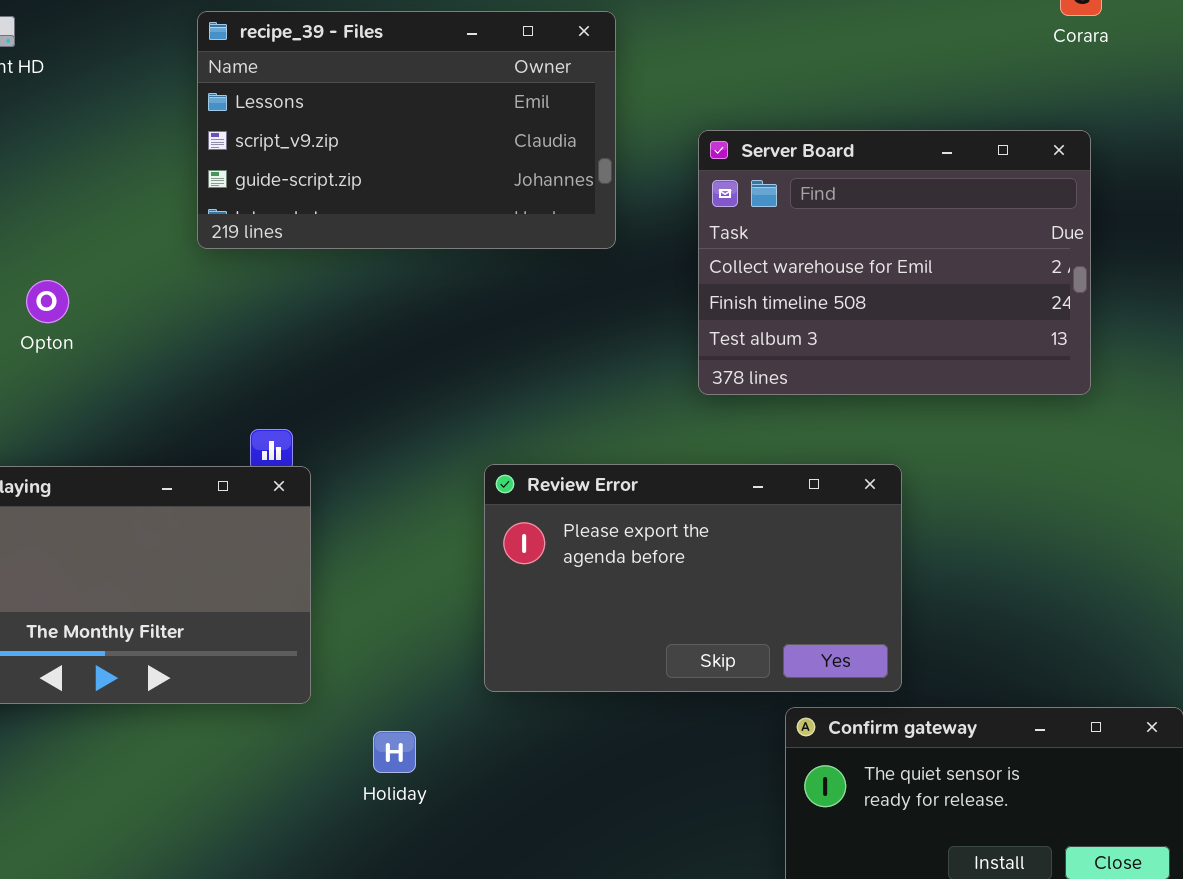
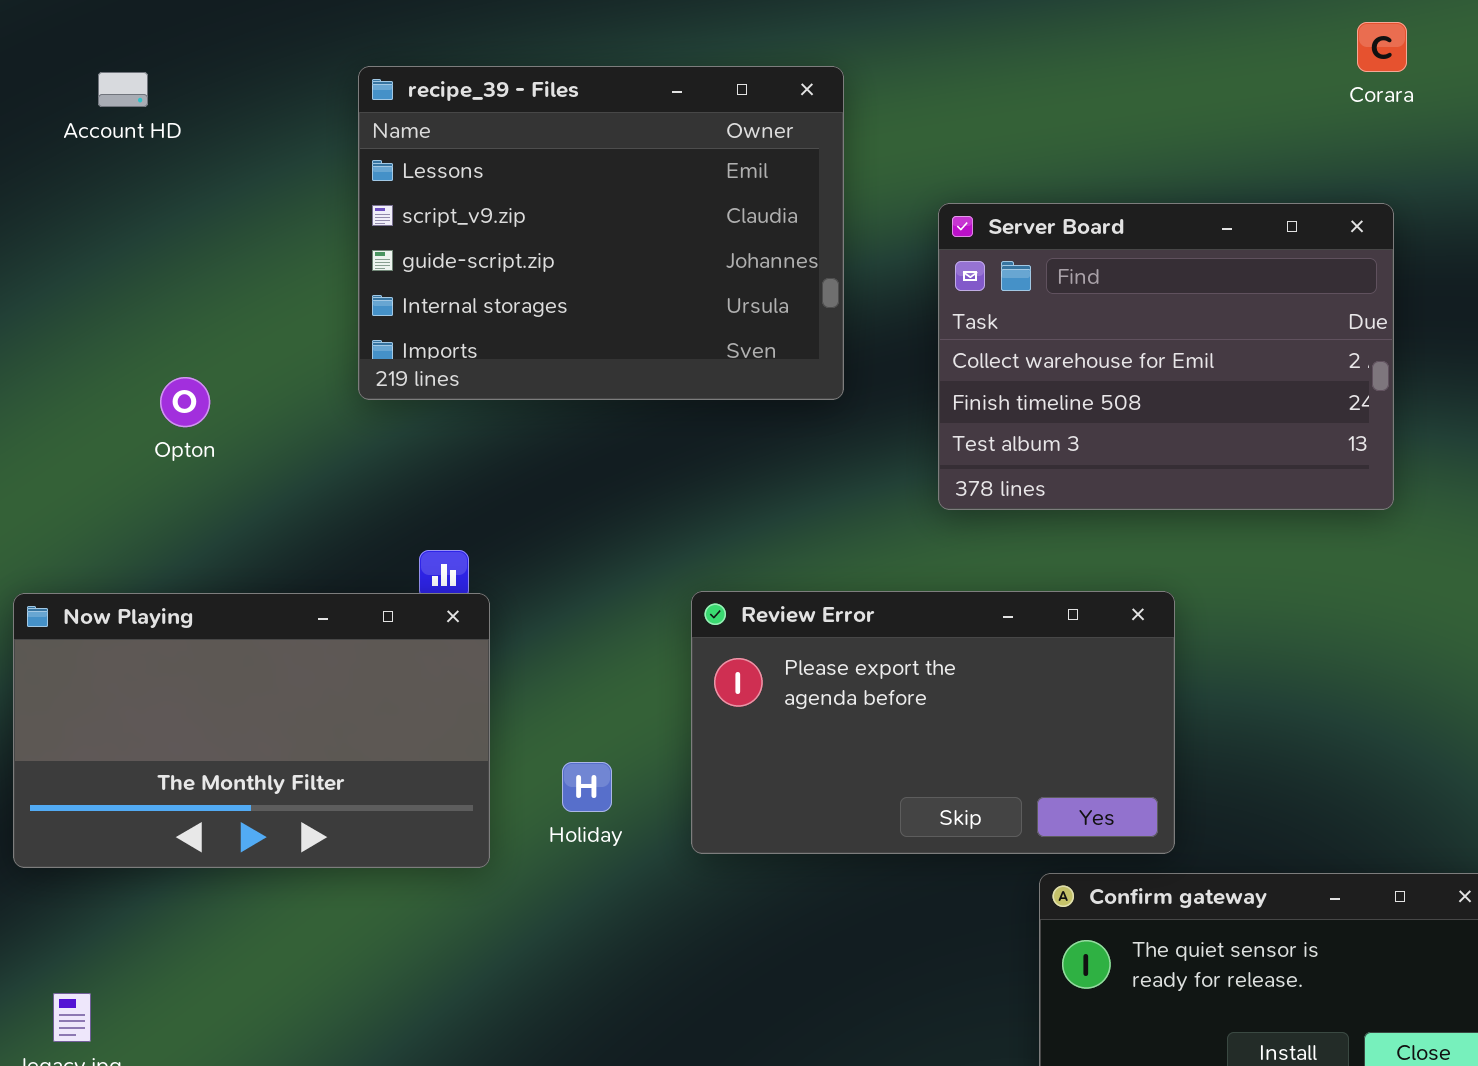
recipe_39 - Files: [197,11,616,249] -> [358,66,844,400], resized
Holiday: [373,731,416,773] -> [562,762,612,812], moved

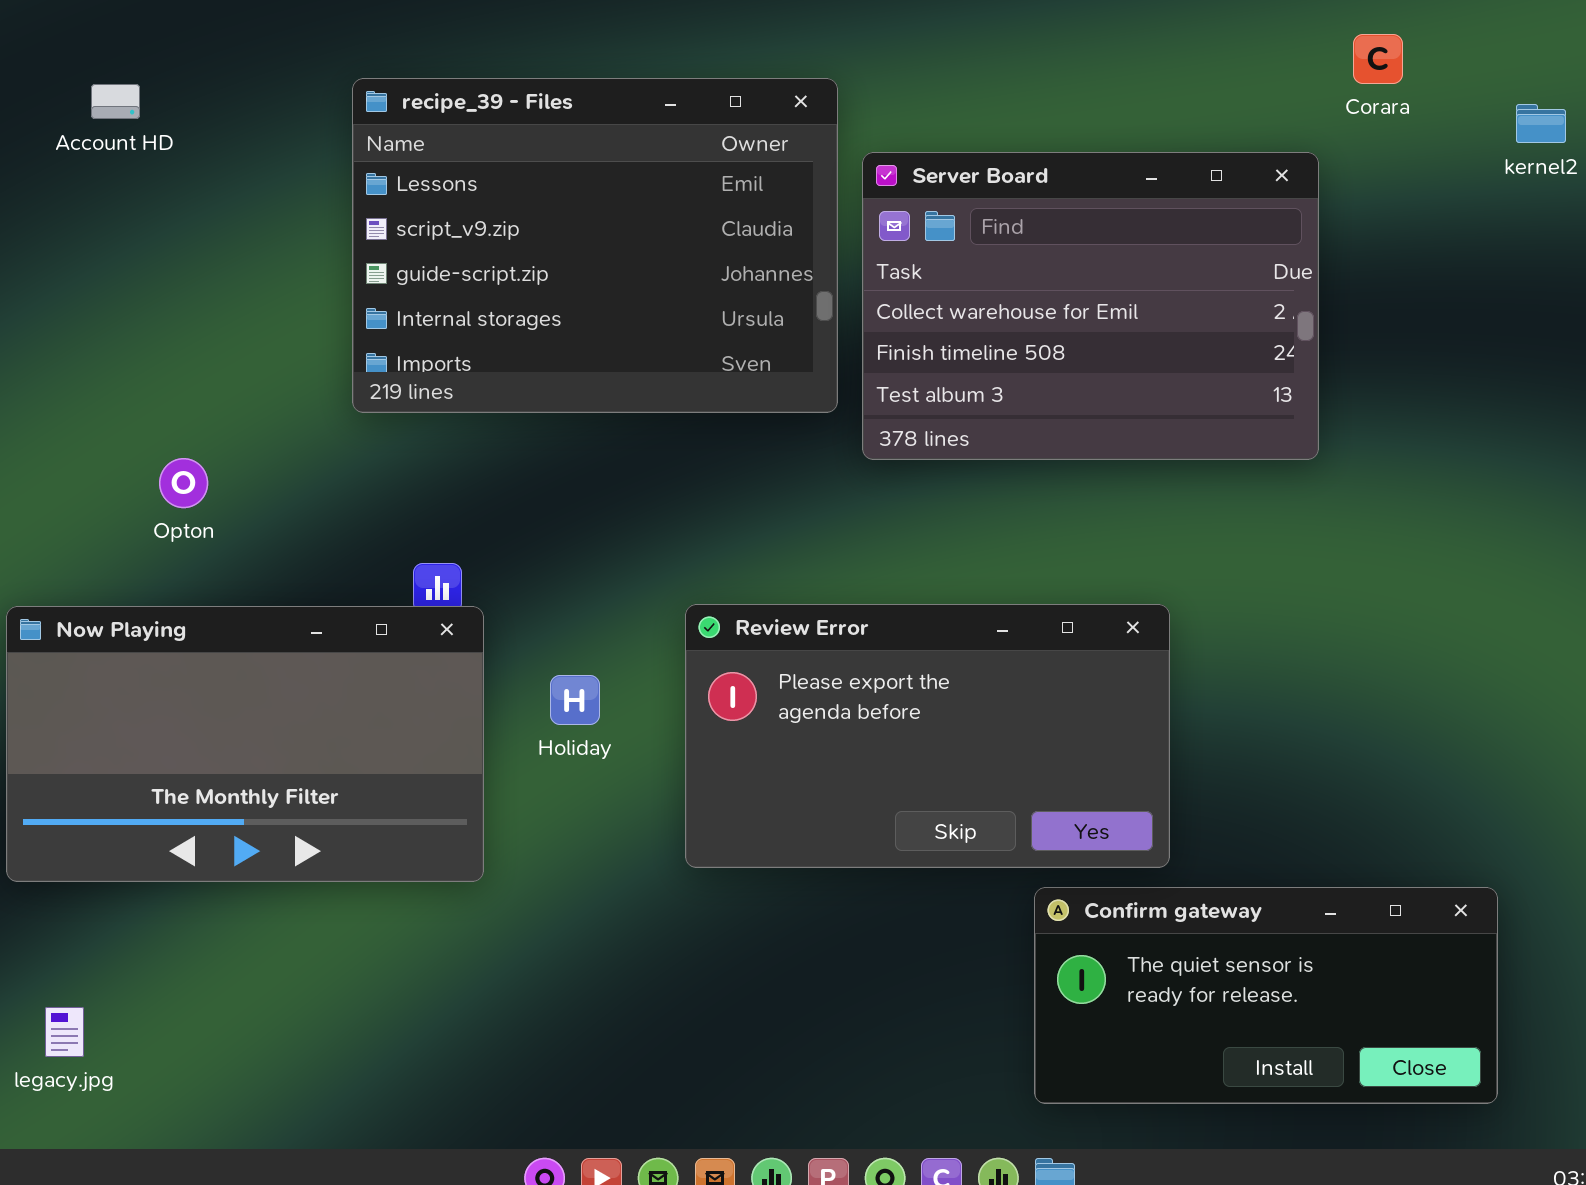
Server Board: [938,203,1394,510] -> [862,152,1319,460], moved
Opton: [160,377,210,427] -> [159,458,208,508], moved
Holiday: [562,762,612,812] -> [550,675,600,725], moved

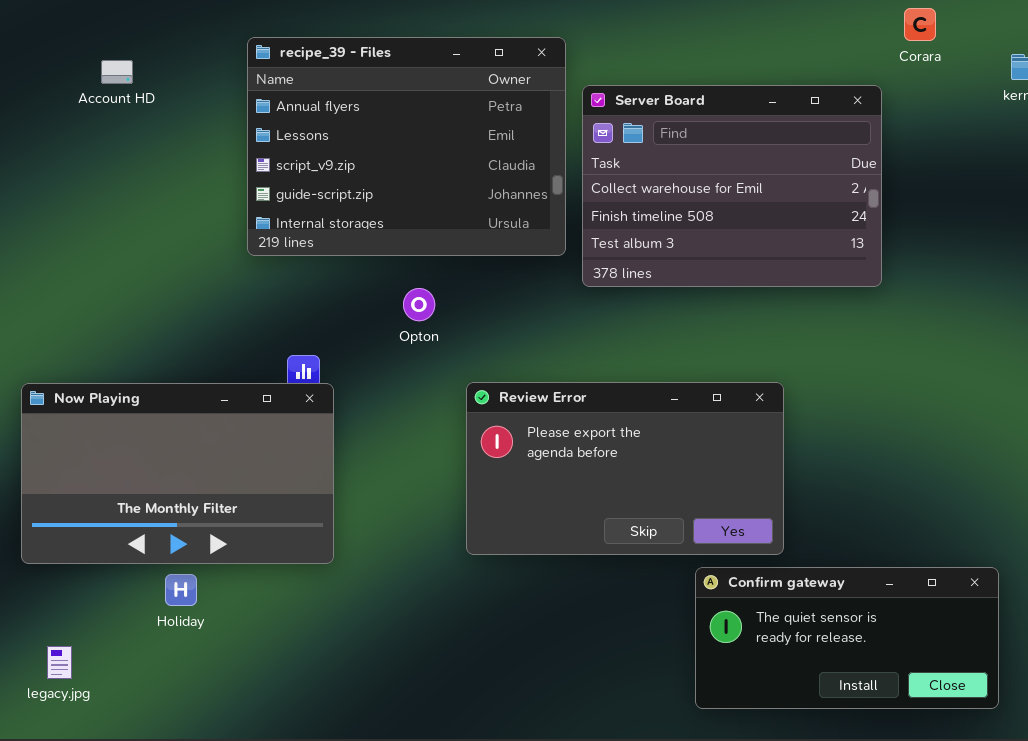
recipe_39 - Files: [352,78,838,413] -> [247,37,566,256], scrolled up 1 row
Account HD: [91,84,140,119] -> [101,60,133,84], moved
Opton: [159,458,208,508] -> [403,288,435,321], moved
Holiday: [550,675,600,725] -> [165,574,197,606], moved

